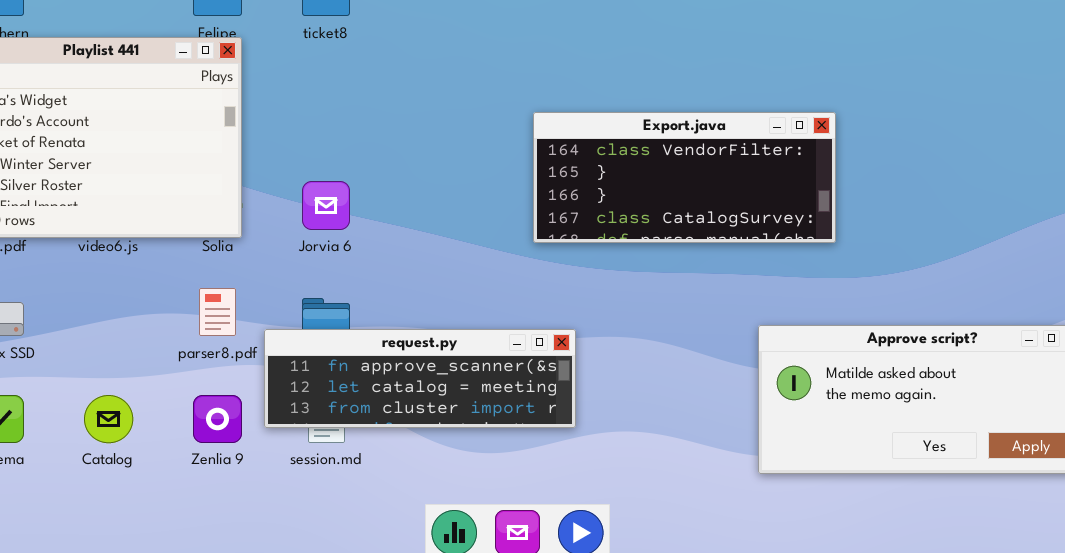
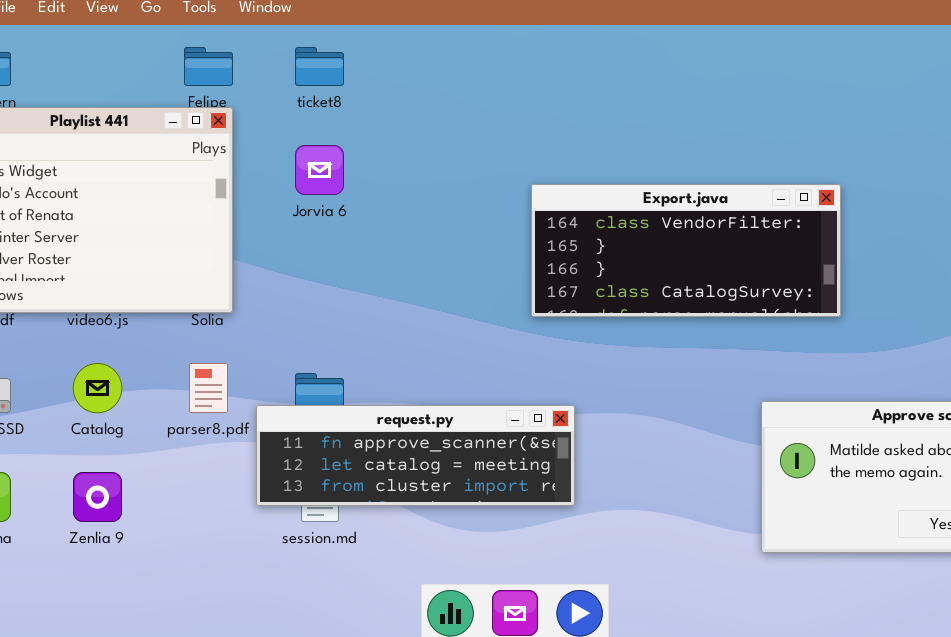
Jorvia 6: [302,181,350,230] -> [295,145,344,195], moved
Catalog: [84,395,133,443] -> [73,363,122,413], moved
Zenlia 9: [193,395,242,443] -> [73,472,122,522], moved

